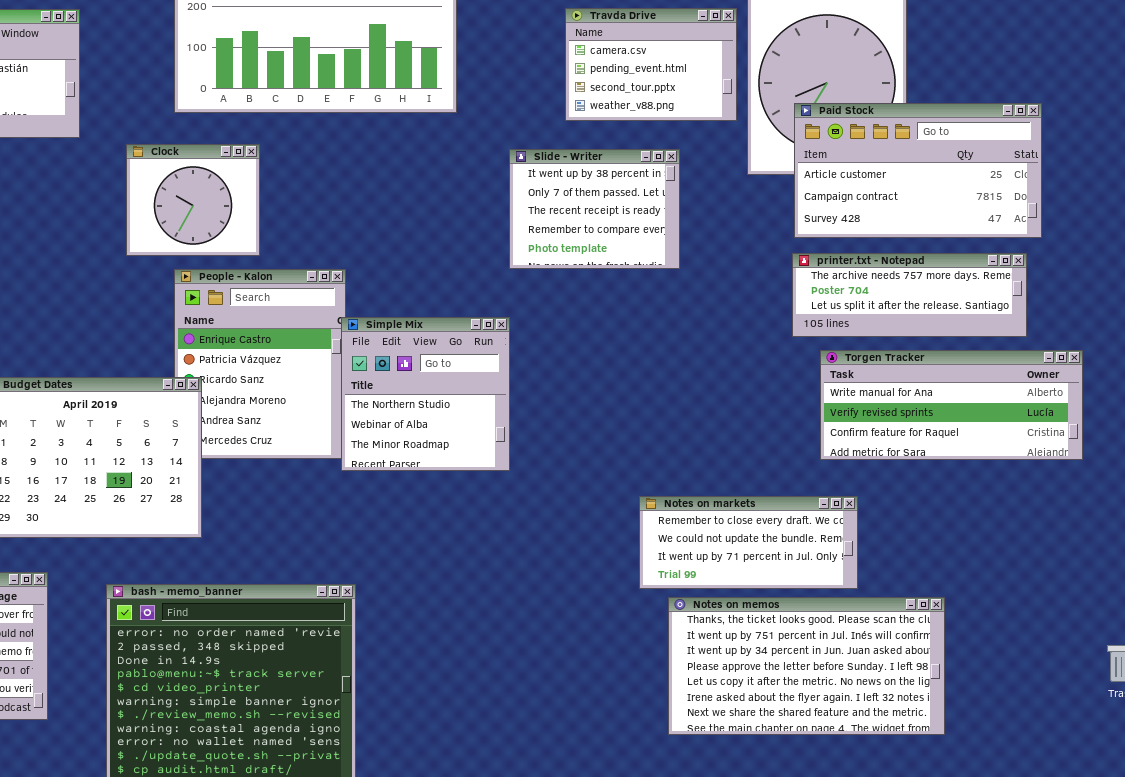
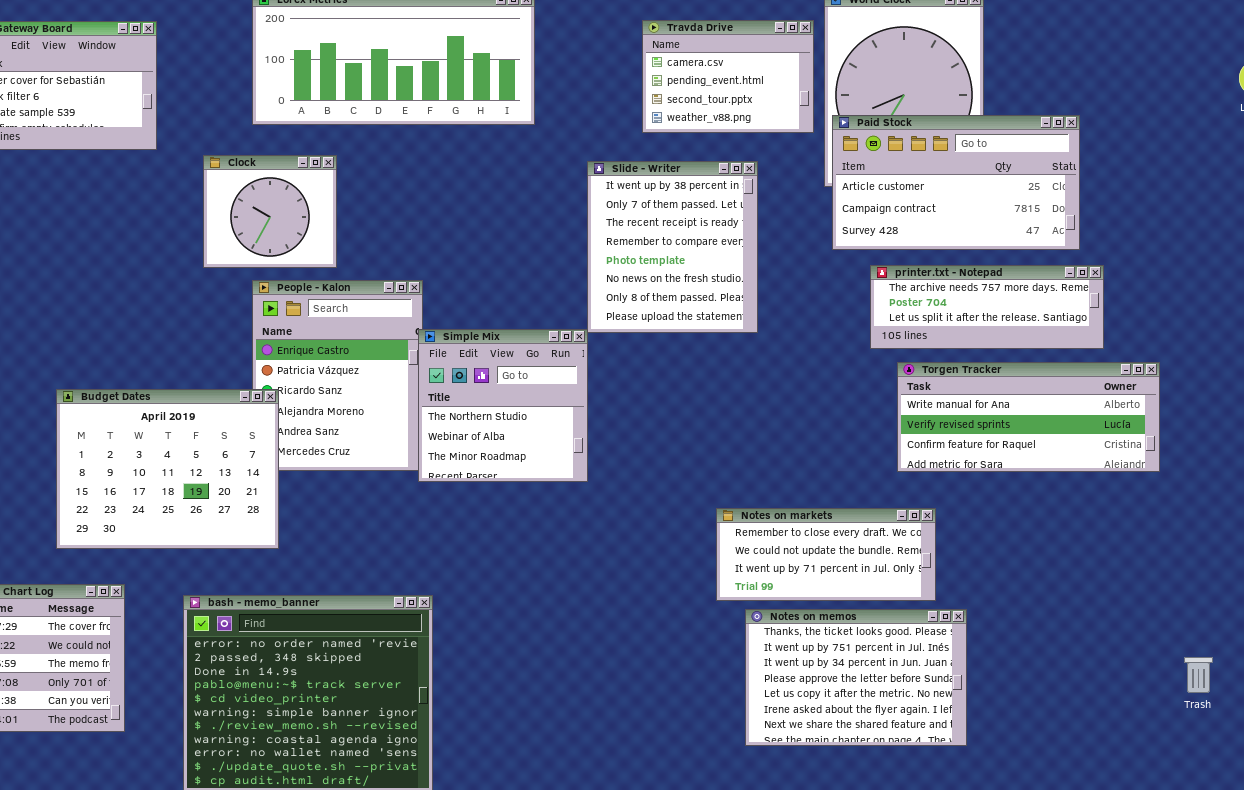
Paid Stock: [794,103,1042,238] -> [832,115,1080,250], moved
Slide - Writer: [509,149,680,269] -> [587,161,758,333], resized
Notes on memos: [668,597,945,735] -> [745,609,967,746], resized

